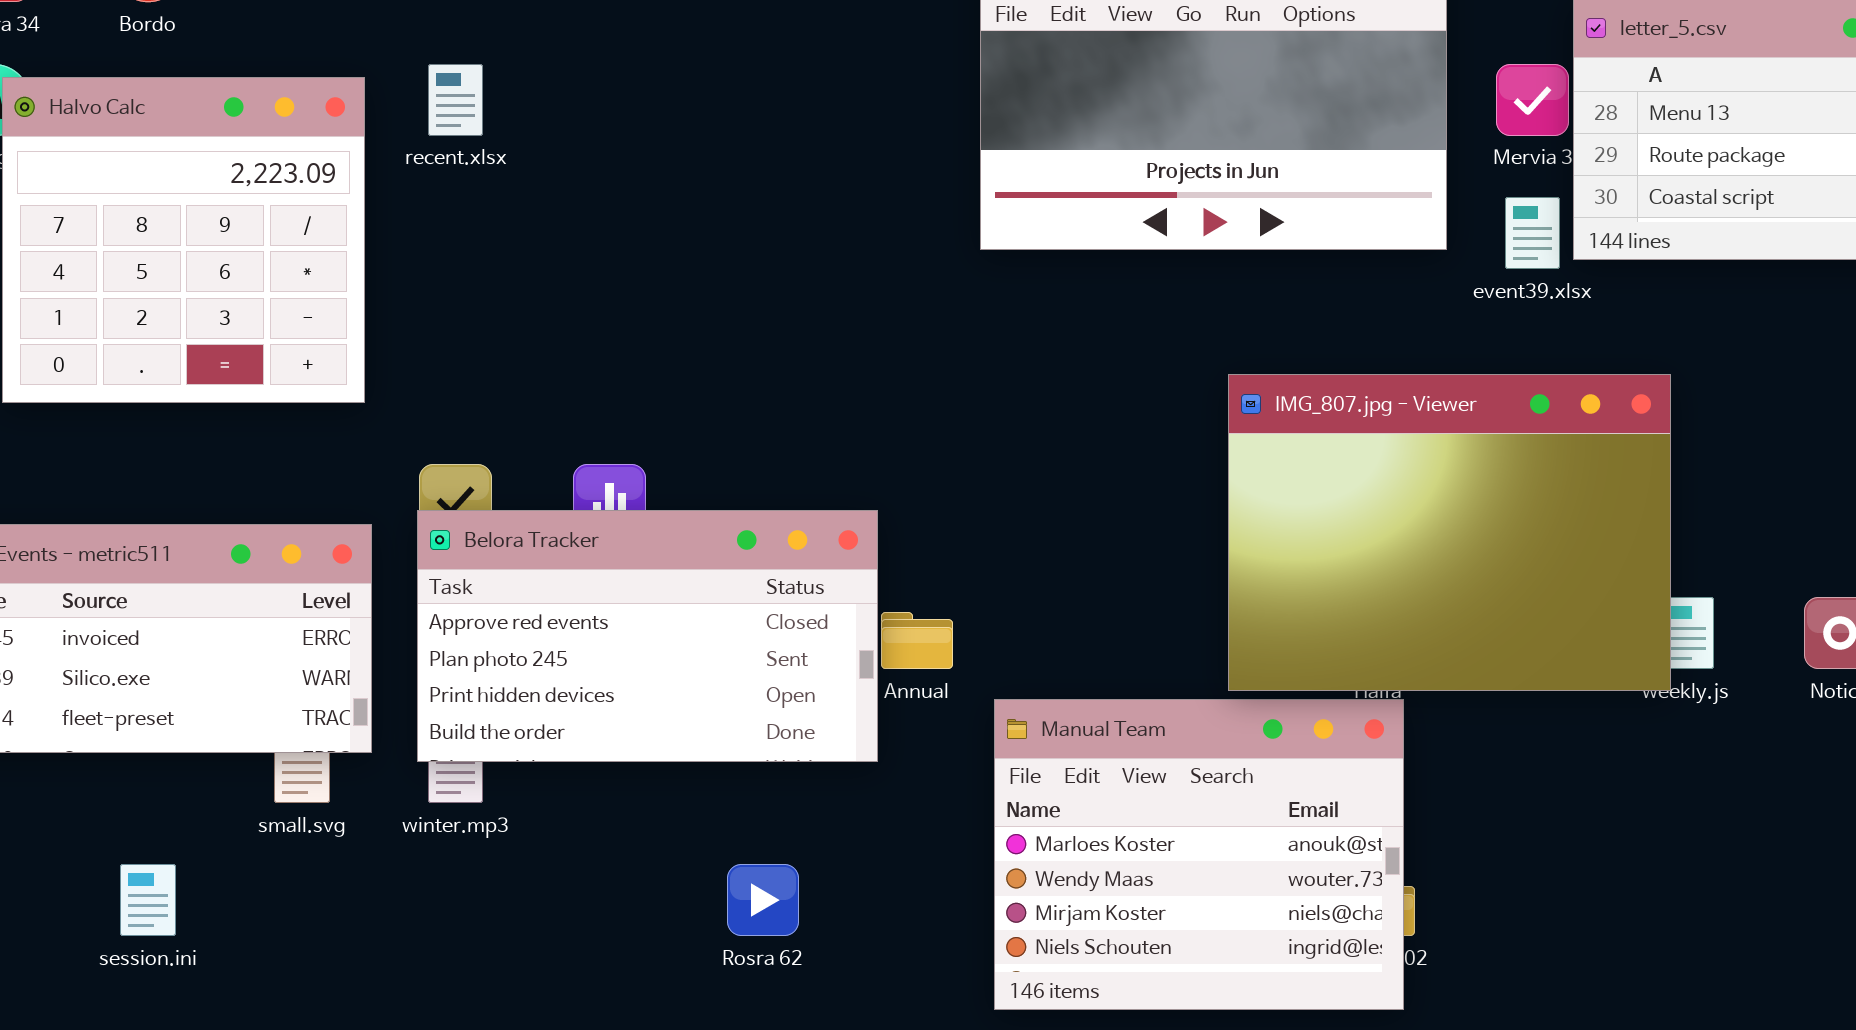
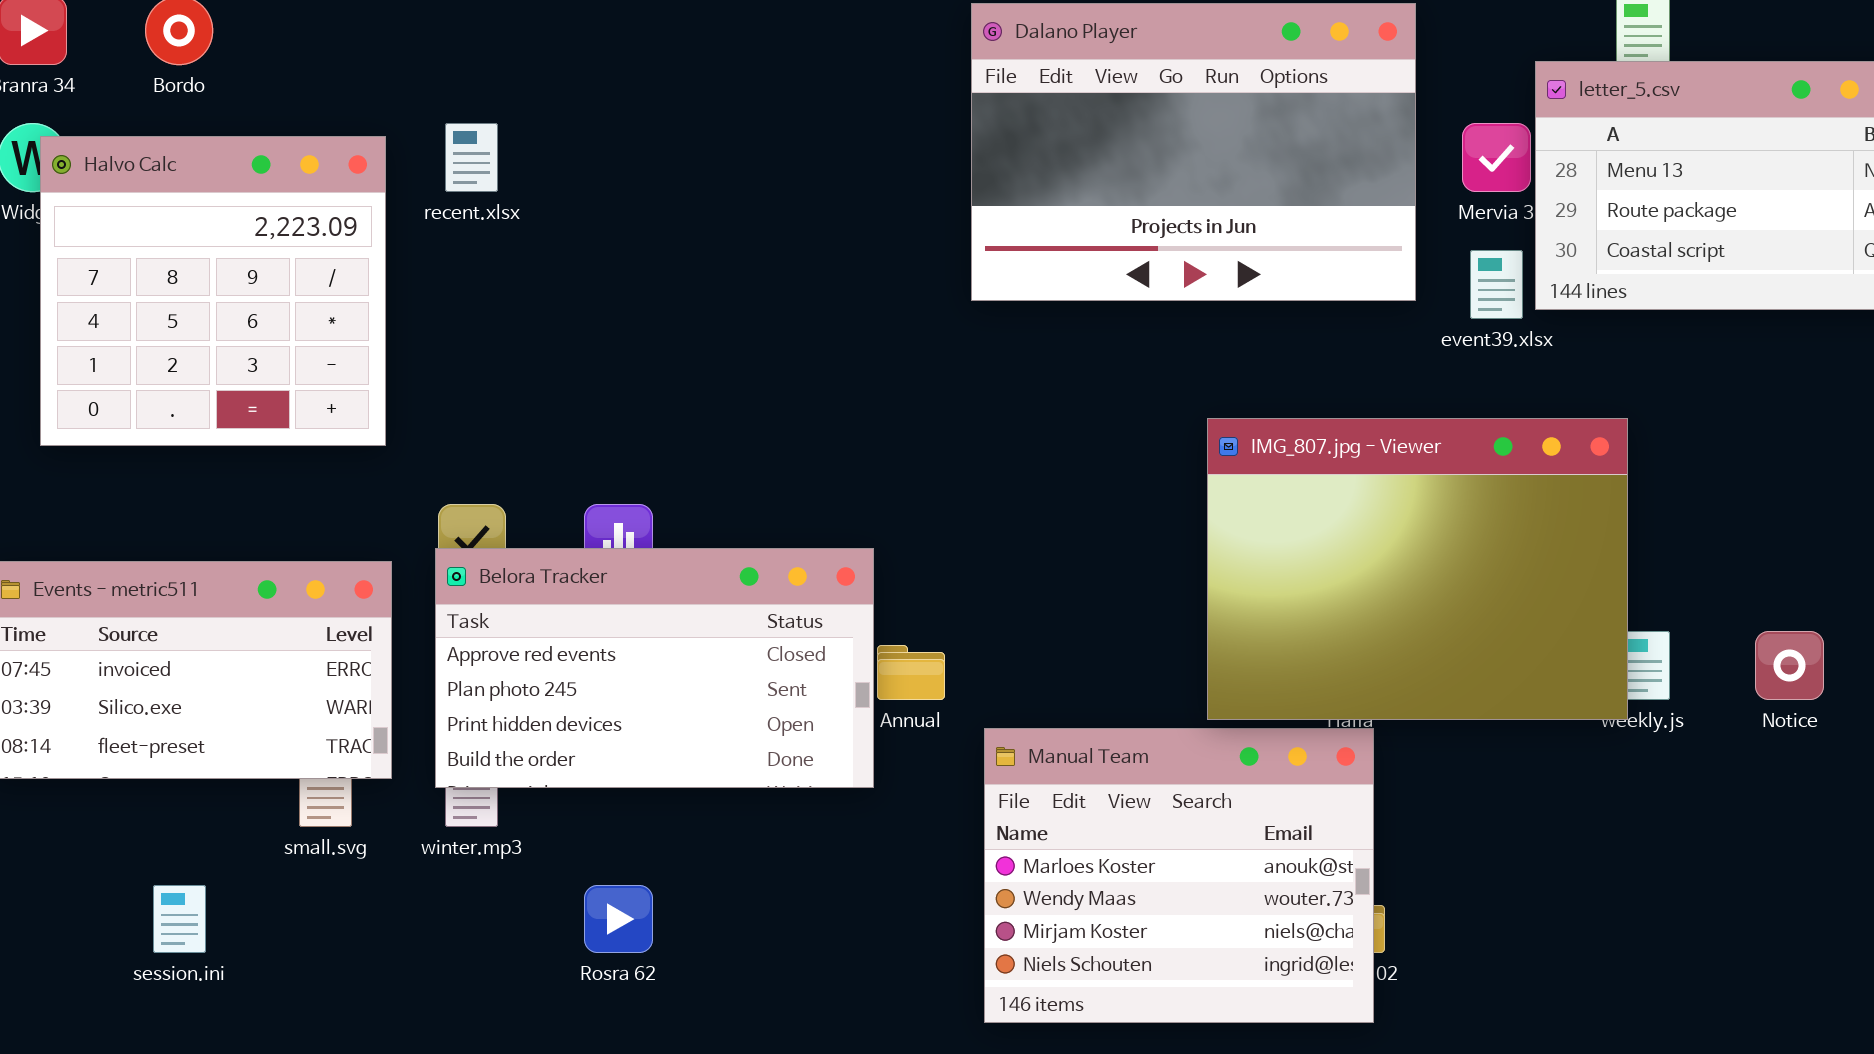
Rosra 62: [727,864,799,936] -> [584,885,653,953], moved

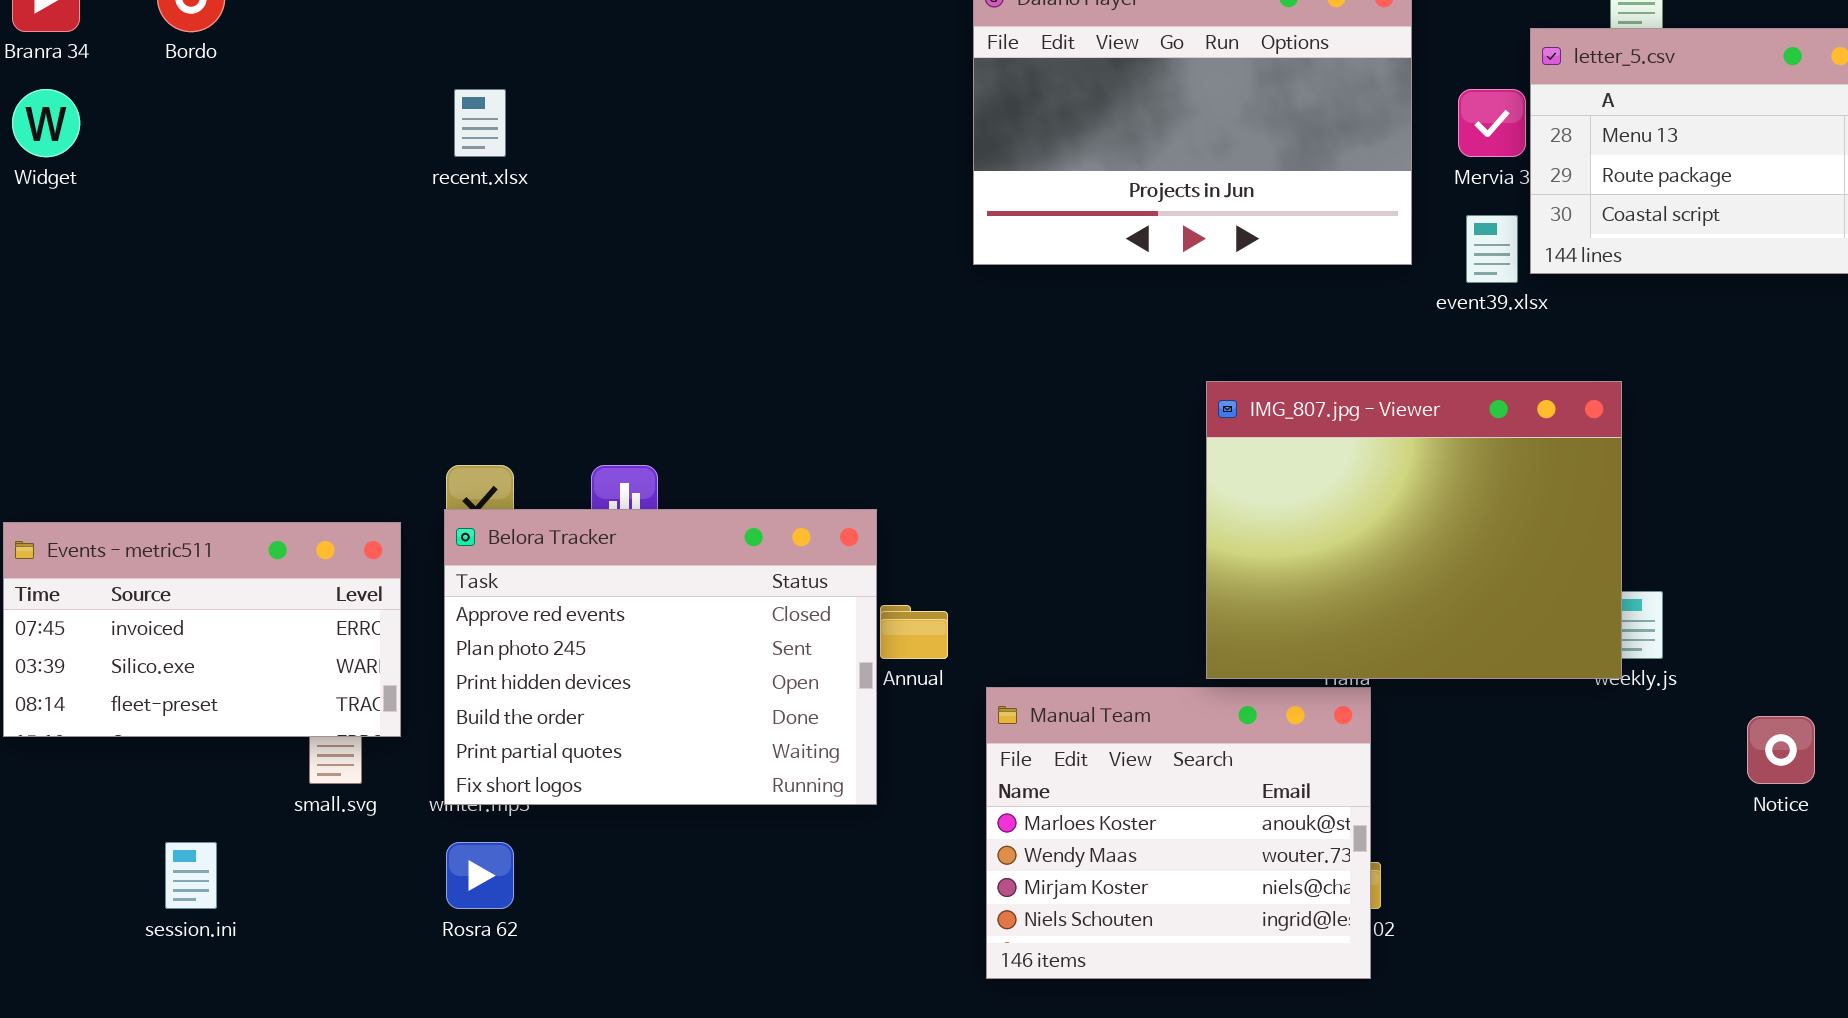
Halvo Calc: [40,136,386,446] -> none, closed
Belora Tracker: [435,548,874,788] -> [444,509,877,805], resized
Notice: [1755,631,1824,700] -> [1747,716,1815,784], moved
Rosra 62: [584,885,653,953] -> [446,842,514,909], moved

